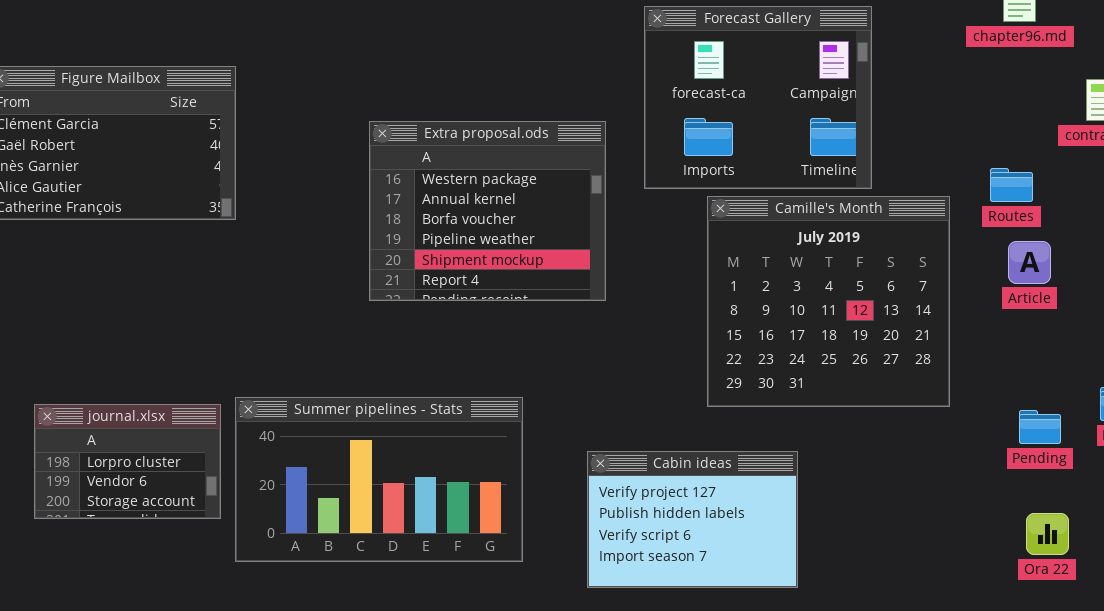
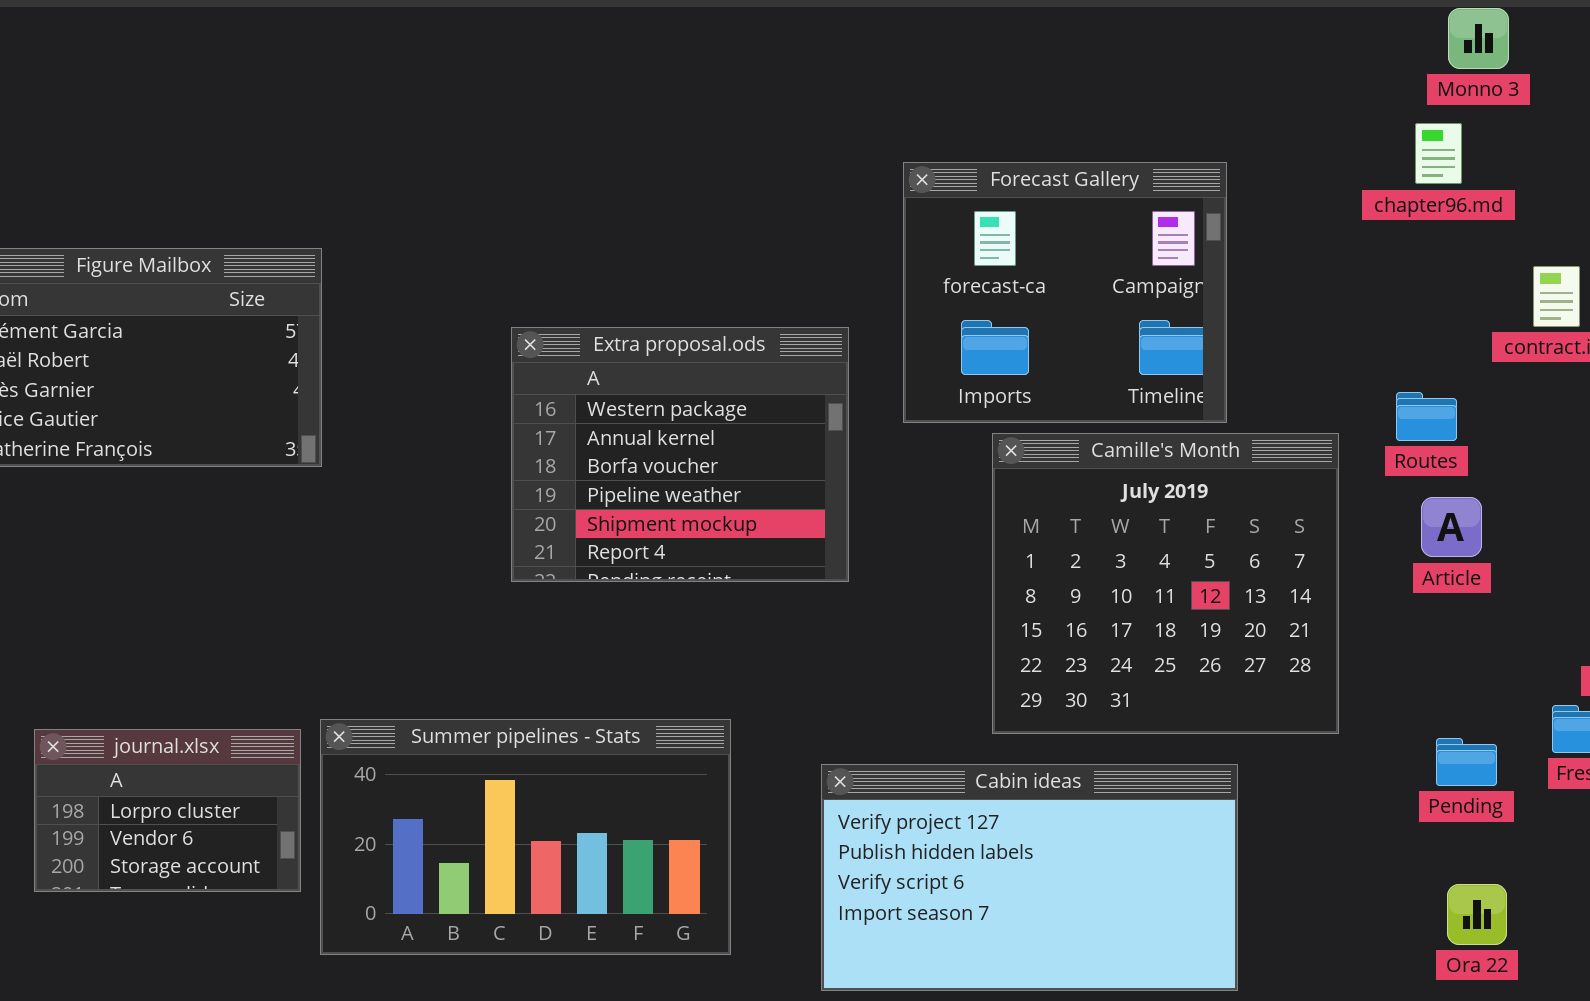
Cabin ideas: [587,451,798,588] -> [821,764,1238,991], resized

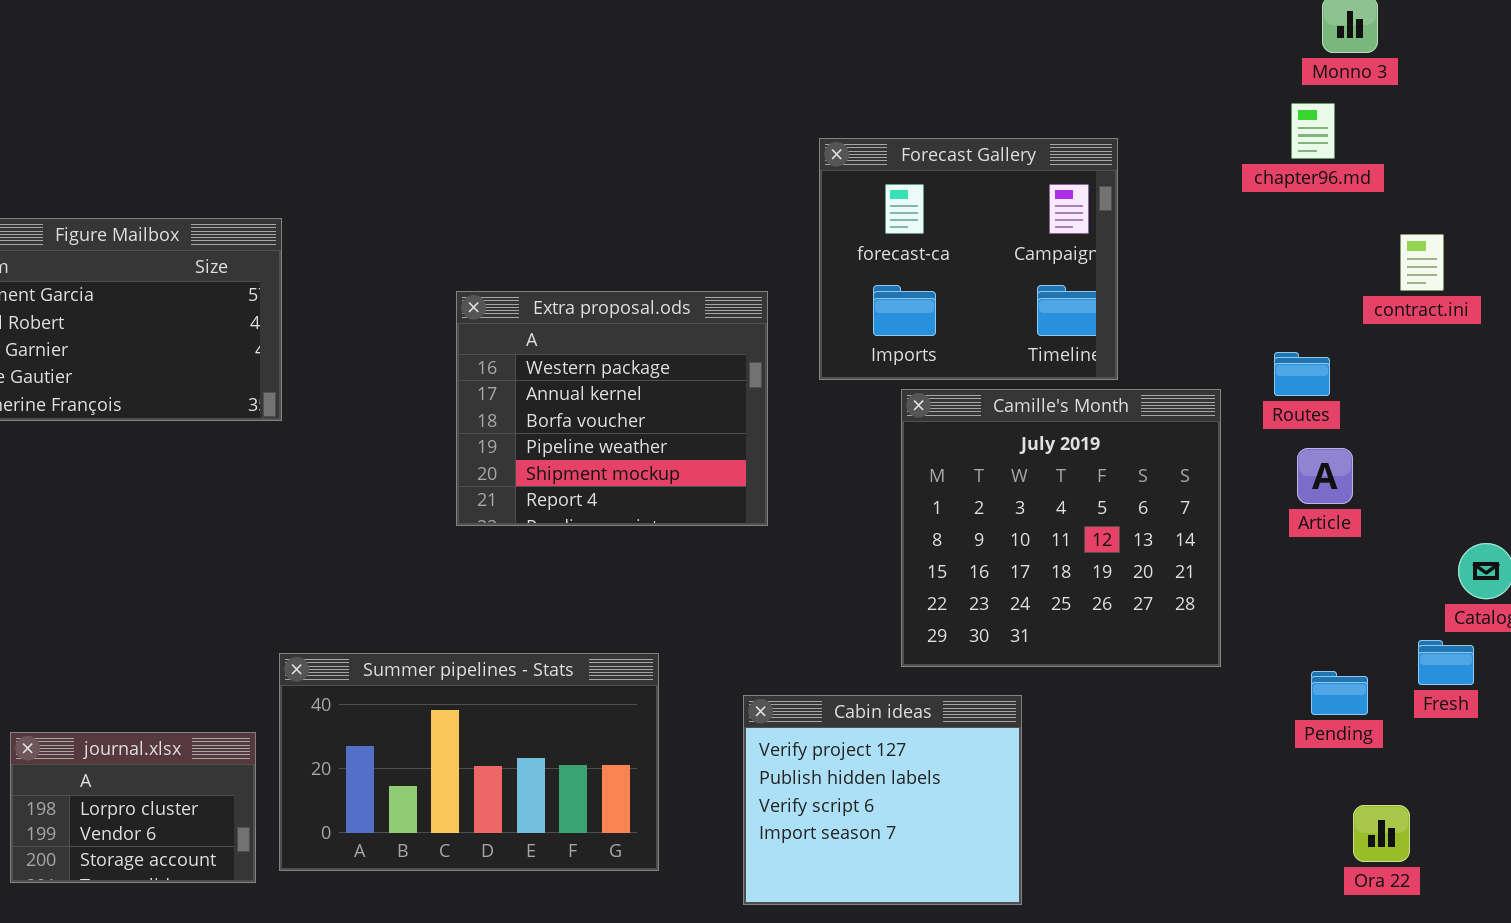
journal.xlsx: [34,729,301,892] -> [10,732,256,883], moved
Cabin ideas: [821,764,1238,991] -> [743,695,1022,905], resized
Ora 22: [1447,884,1507,945] -> [1353,805,1410,862], moved

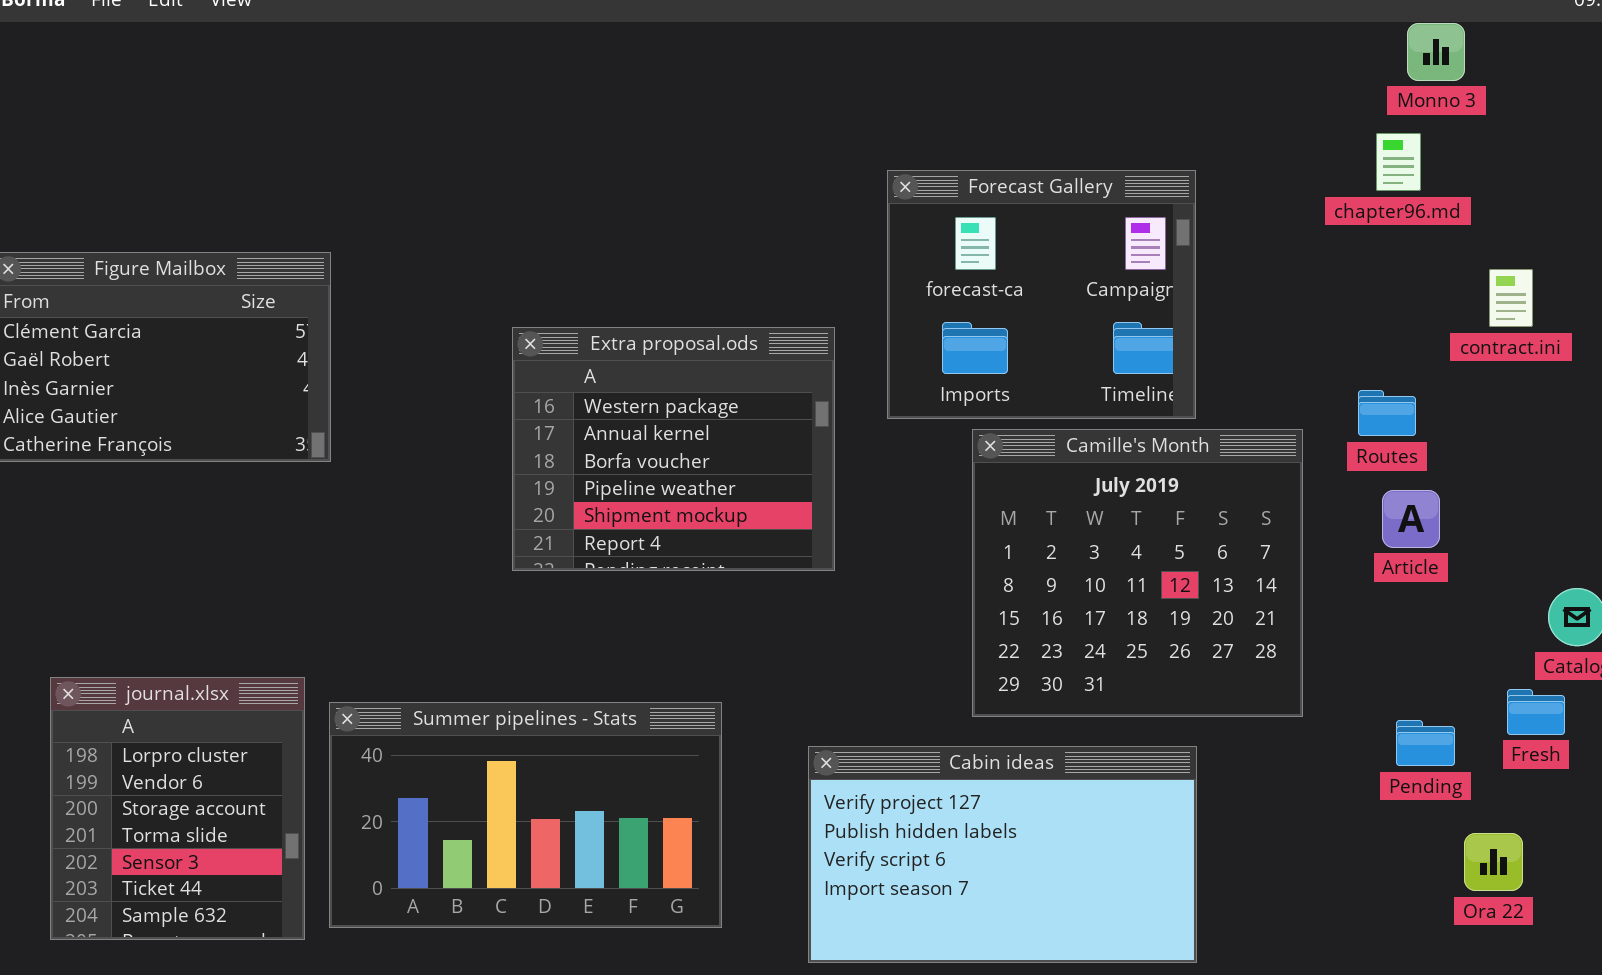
Cabin ideas: [743,695,1022,905] -> [808,746,1197,963], resized
journal.xlsx: [10,732,256,883] -> [50,677,305,940], resized
Ora 22: [1353,805,1410,862] -> [1464,833,1523,891], moved

